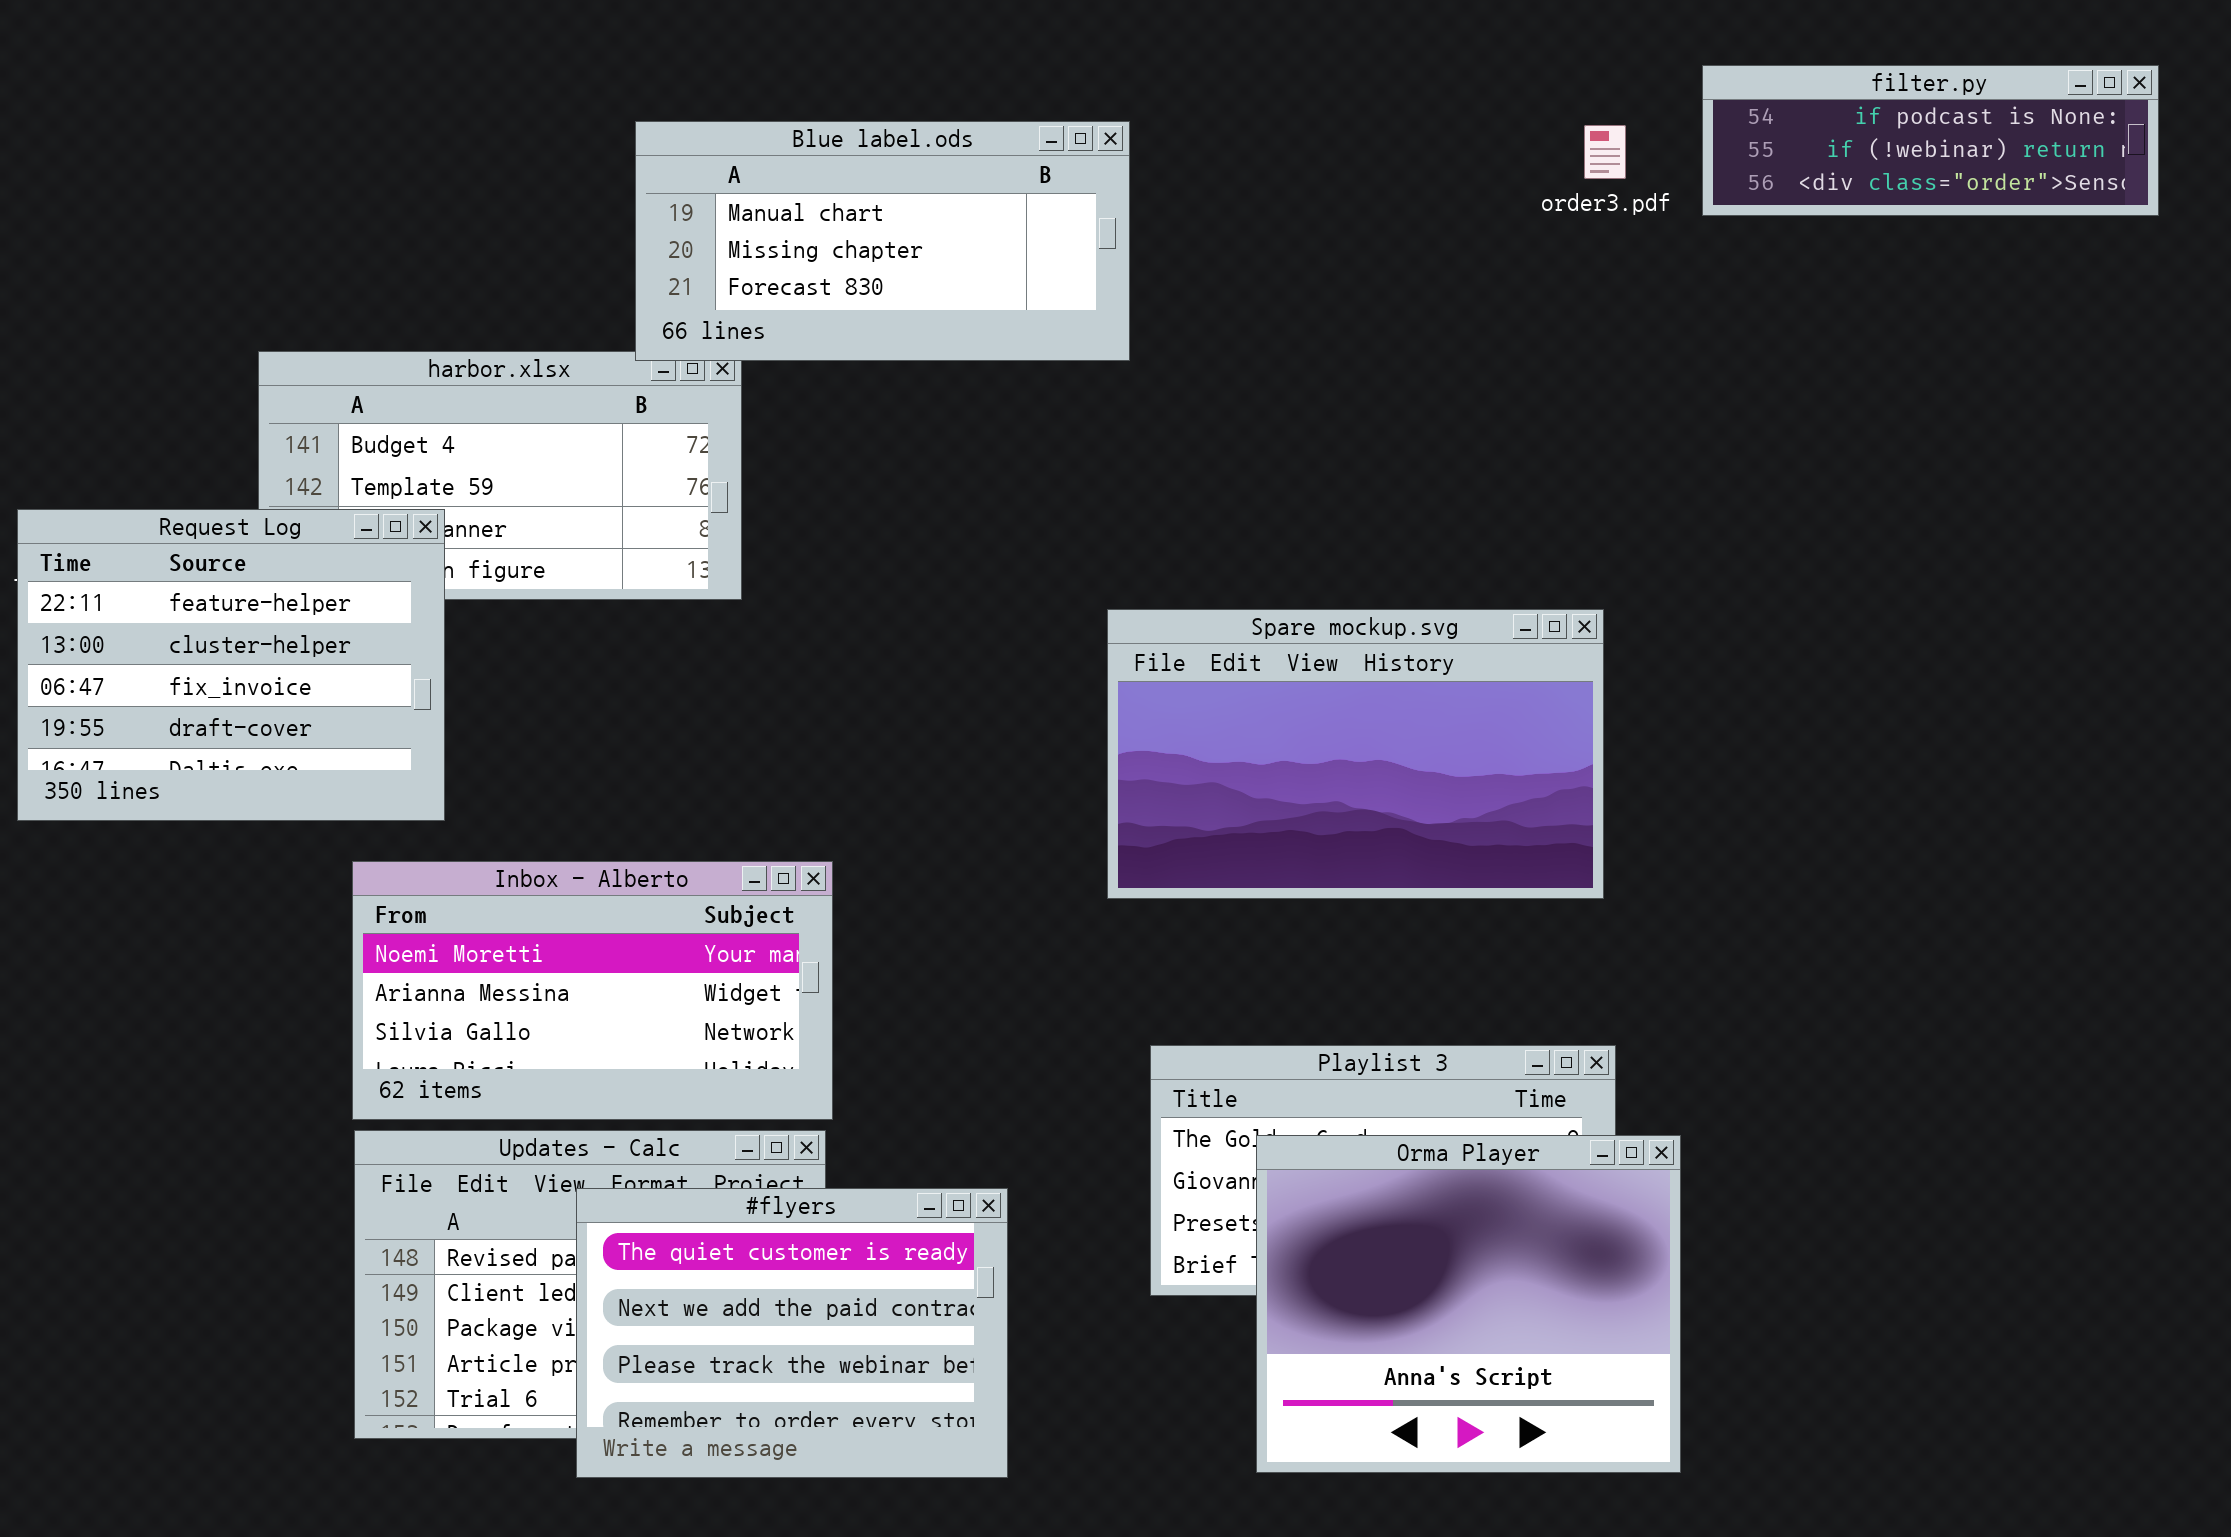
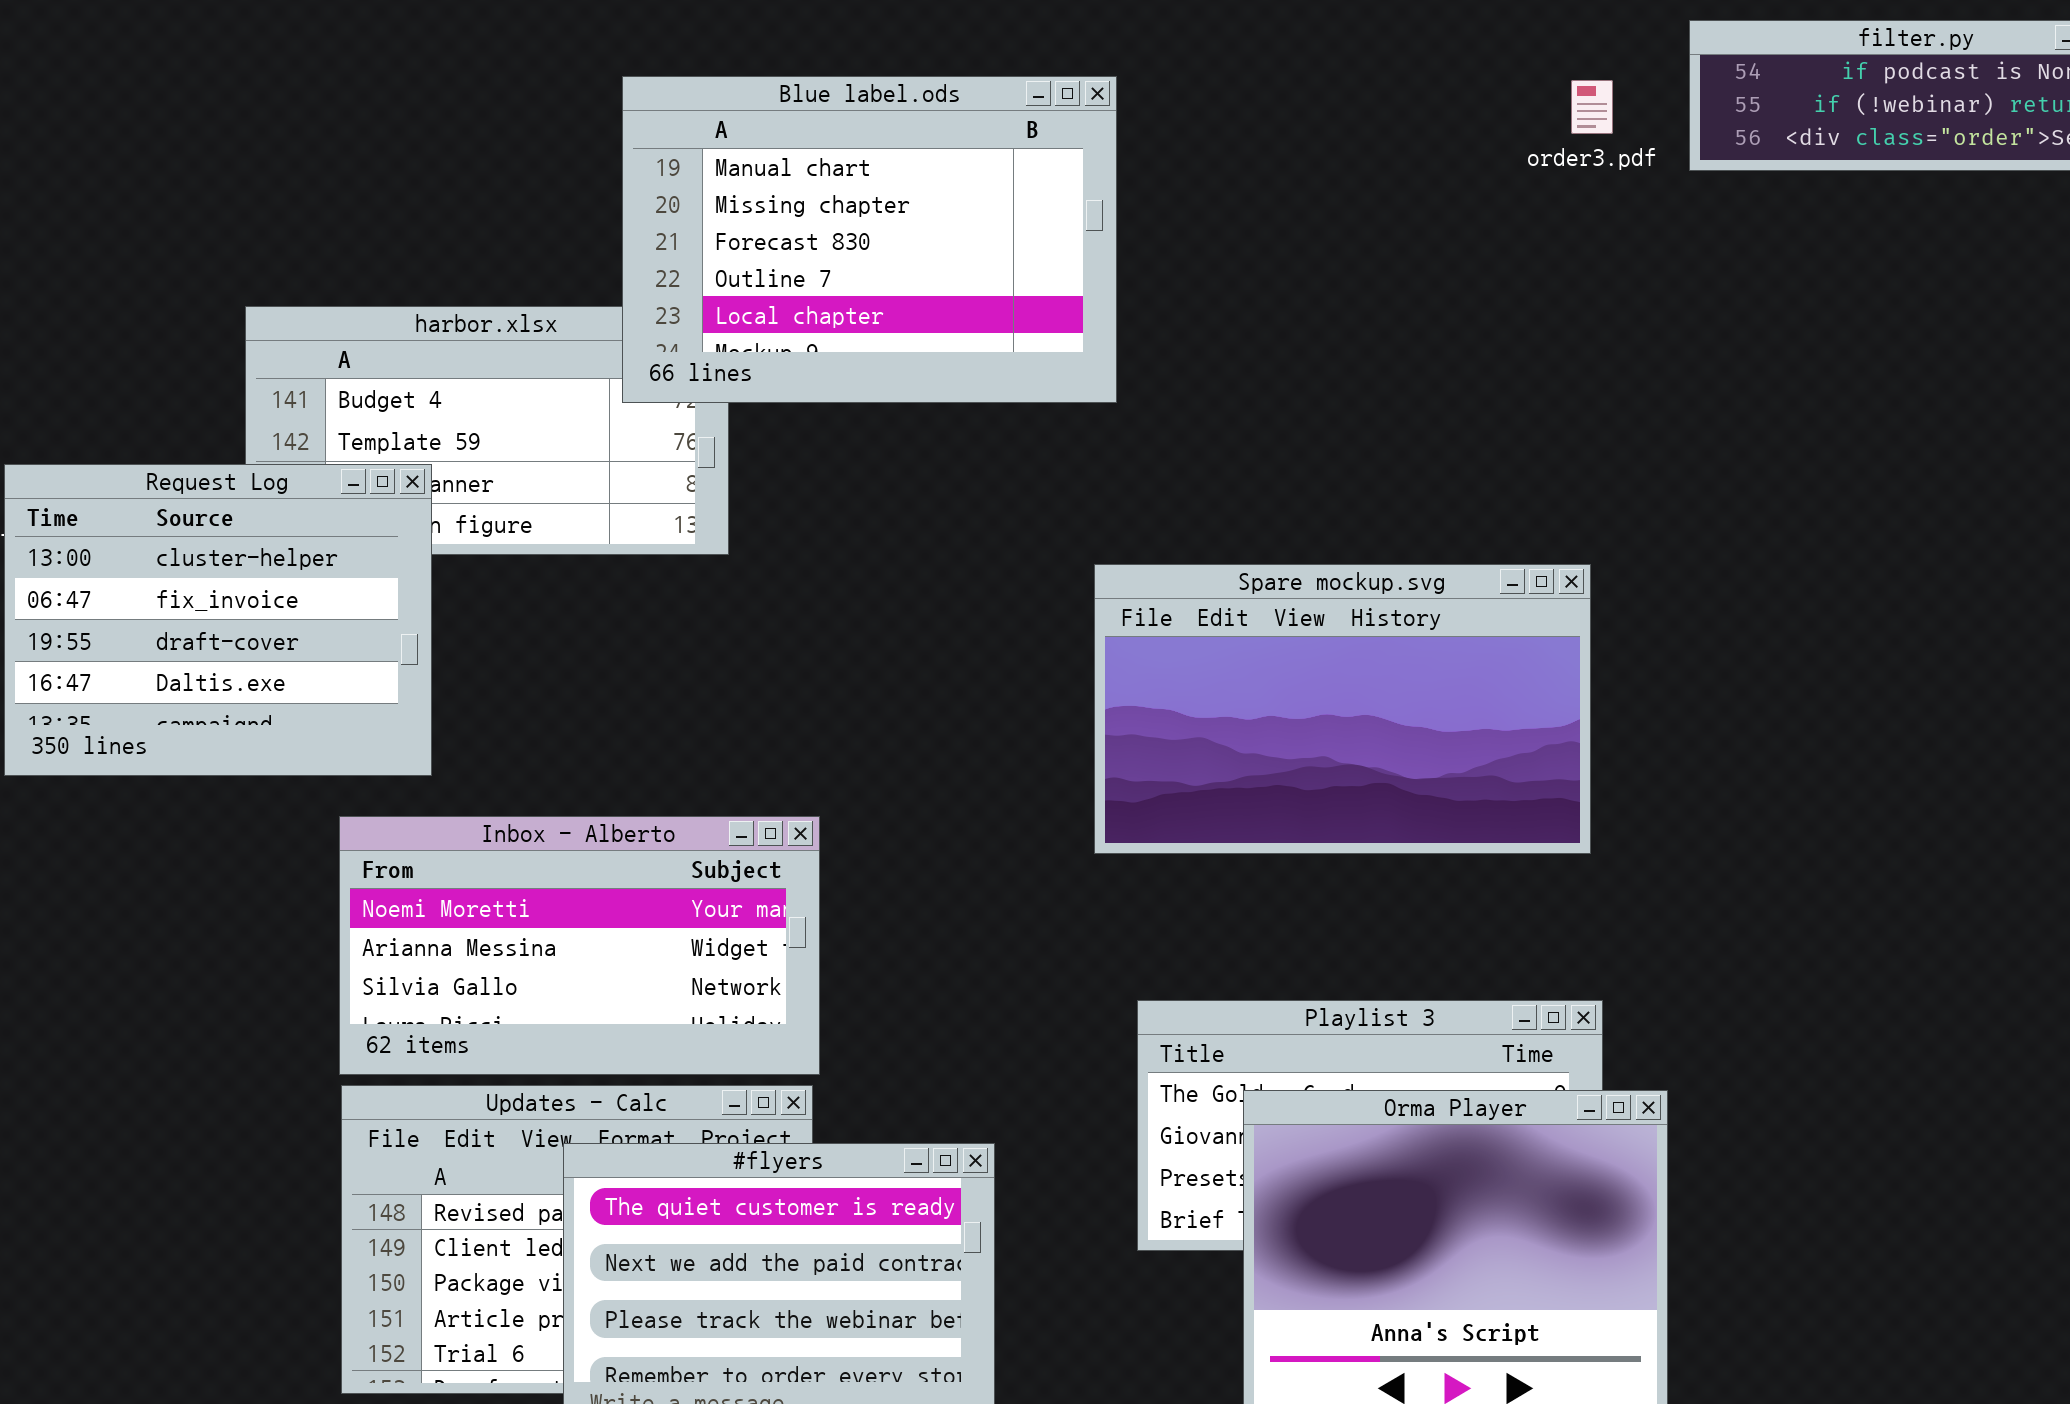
Blue label.ods: [635,121,1130,361] -> [622,76,1117,403], resized
Request Log: [17,509,445,821] -> [4,464,432,776], scrolled down 1 row

